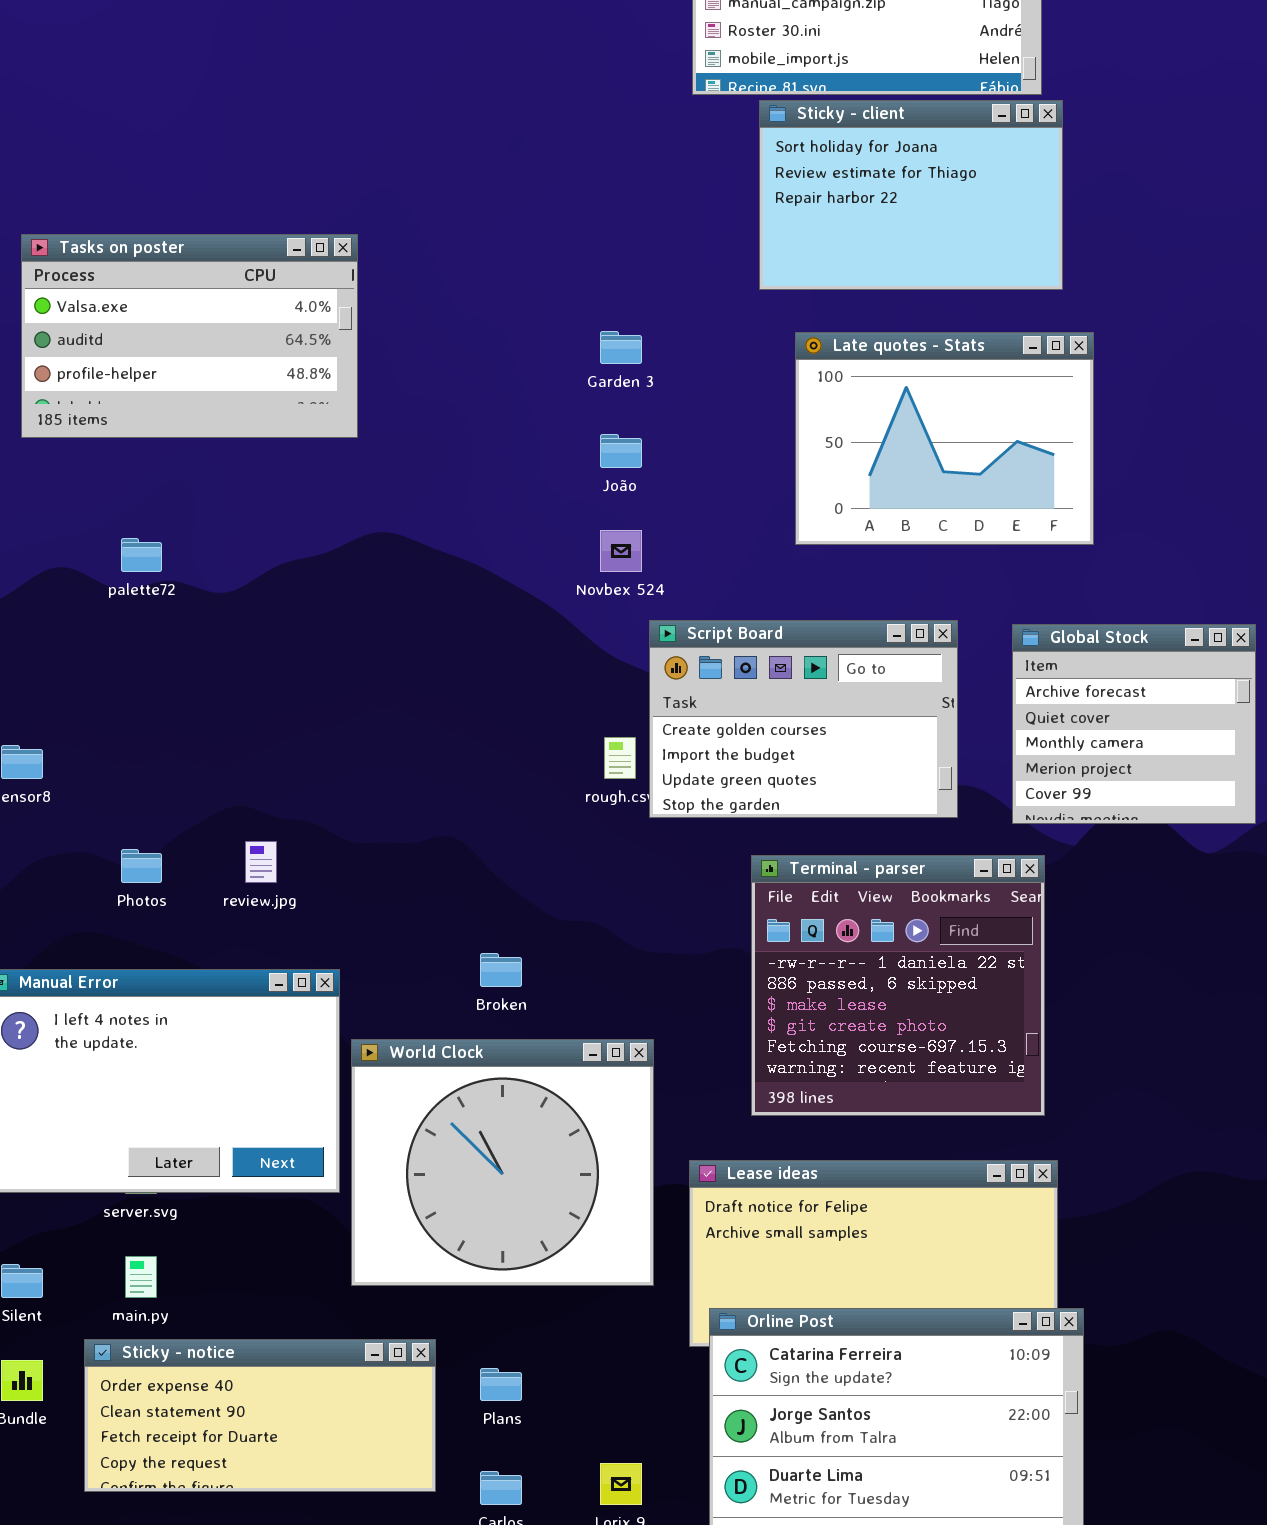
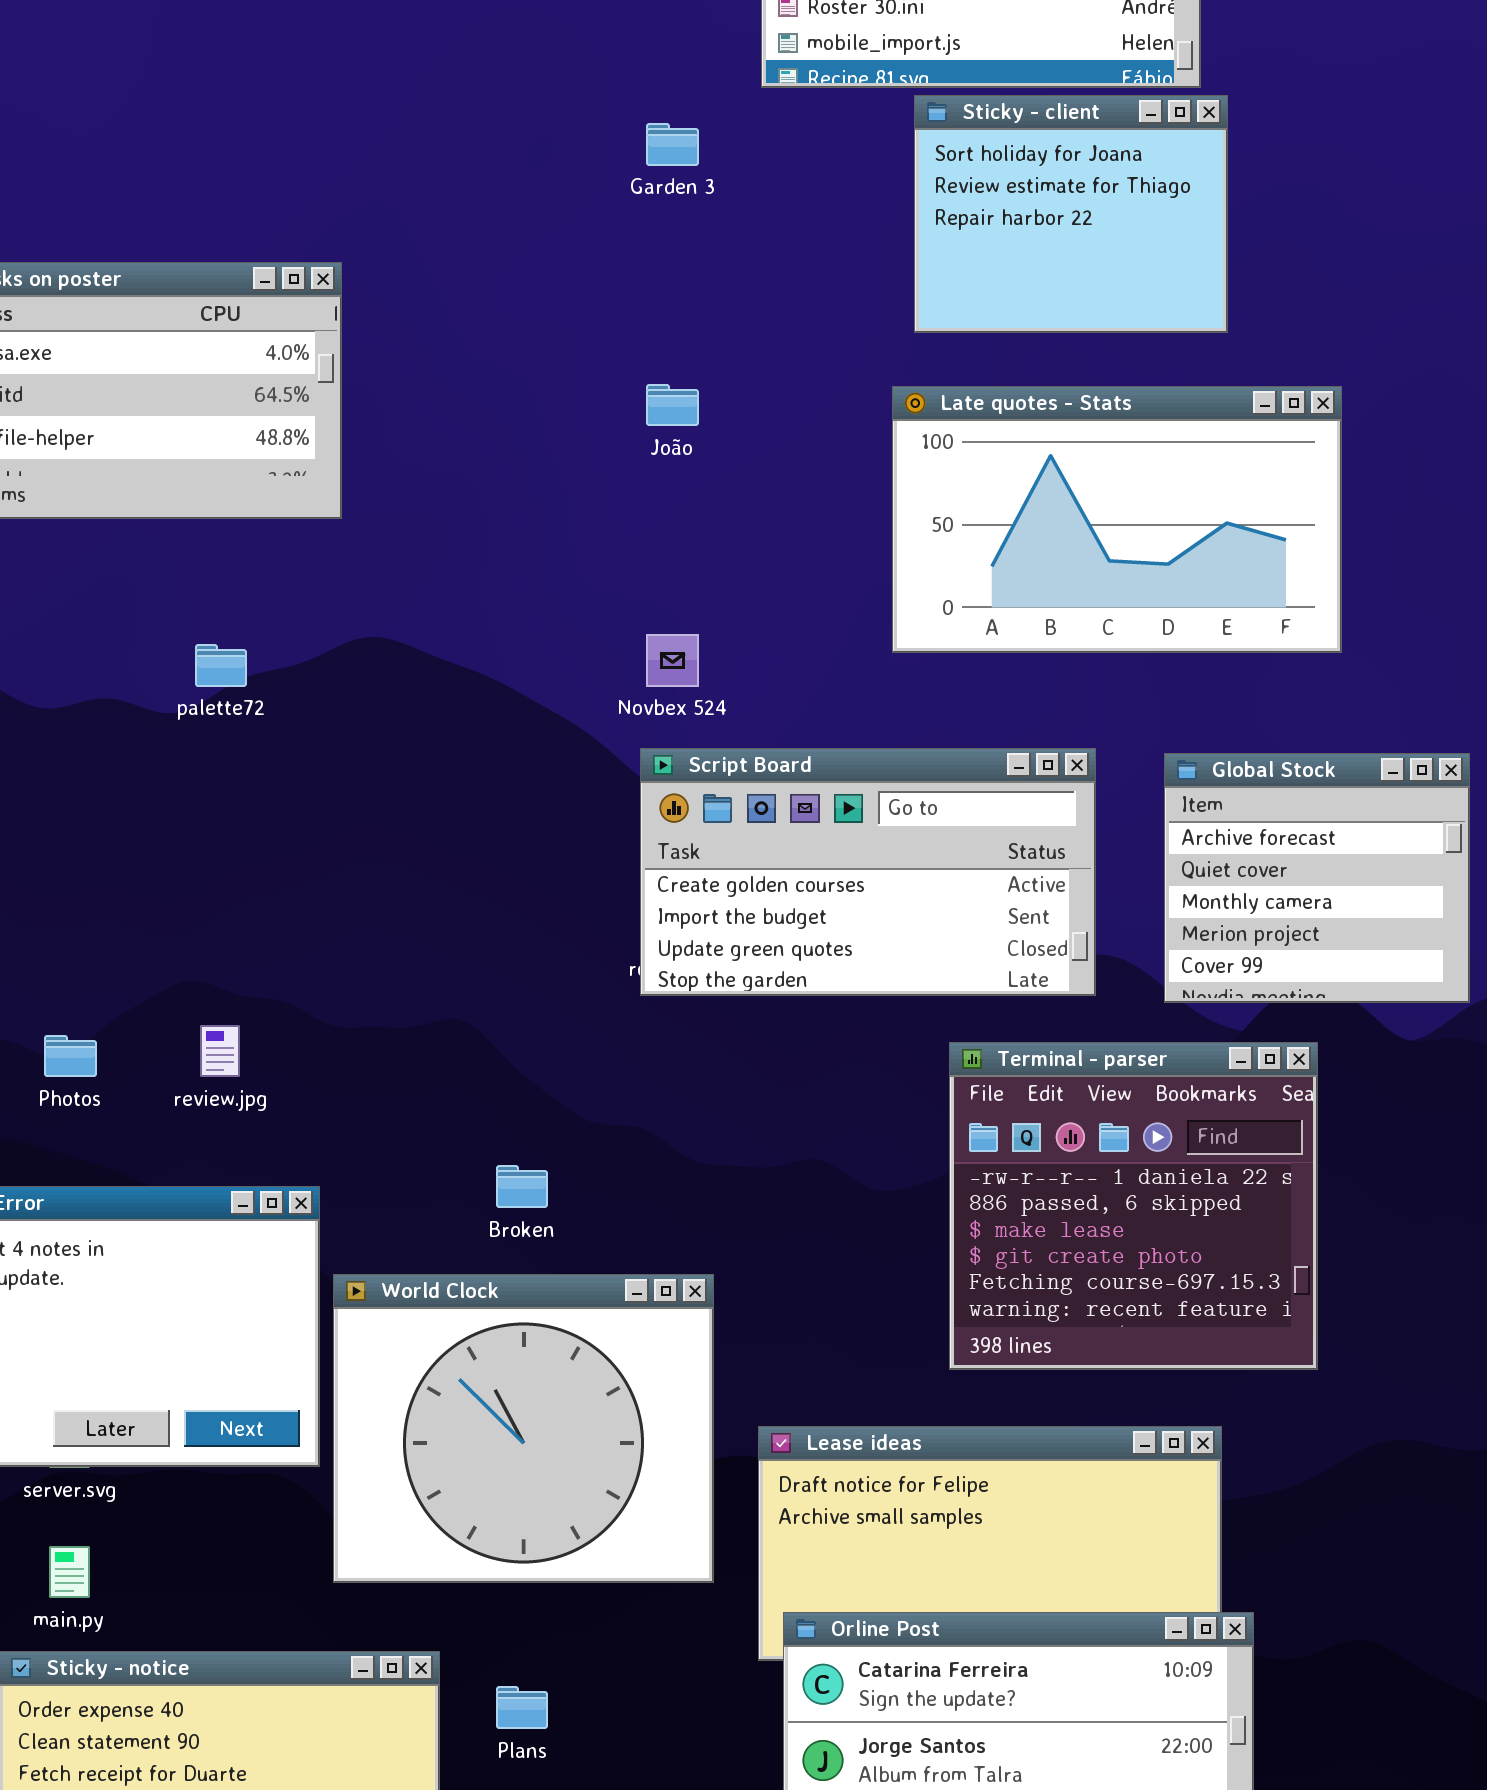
Sticky - client: [759,100,1063,290] -> [914,95,1228,333], resized
Garden 3: [600,331,642,364] -> [646,123,699,166], moved
Late quotes - Stats: [795,332,1094,545] -> [892,386,1342,653], resized
João: [600,434,642,468] -> [646,384,699,426], moved
palette72: [121,538,162,572] -> [195,644,247,687], moved
Script Board: [649,620,958,818] -> [640,748,1096,996], resized
Terminal - parser: [751,855,1045,1116] -> [949,1042,1318,1370], moved

